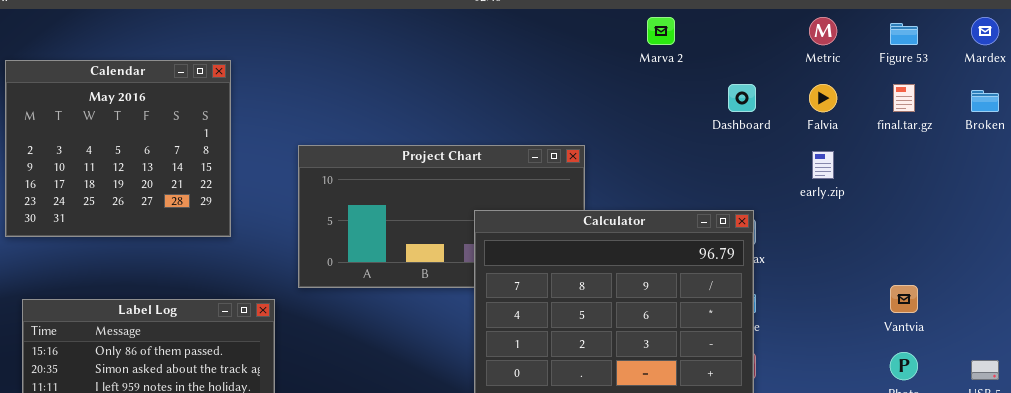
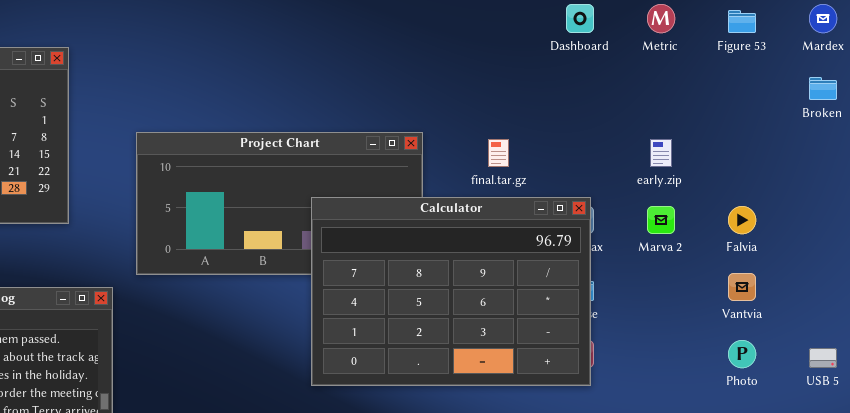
Marva 2: [647,17,675,45] -> [647,206,675,234], moved
Dashboard: [728,84,756,112] -> [566,4,594,33], moved
Falvia: [809,84,837,112] -> [728,206,756,234], moved
final.tar.gz: [893,84,915,112] -> [488,139,509,167], moved

